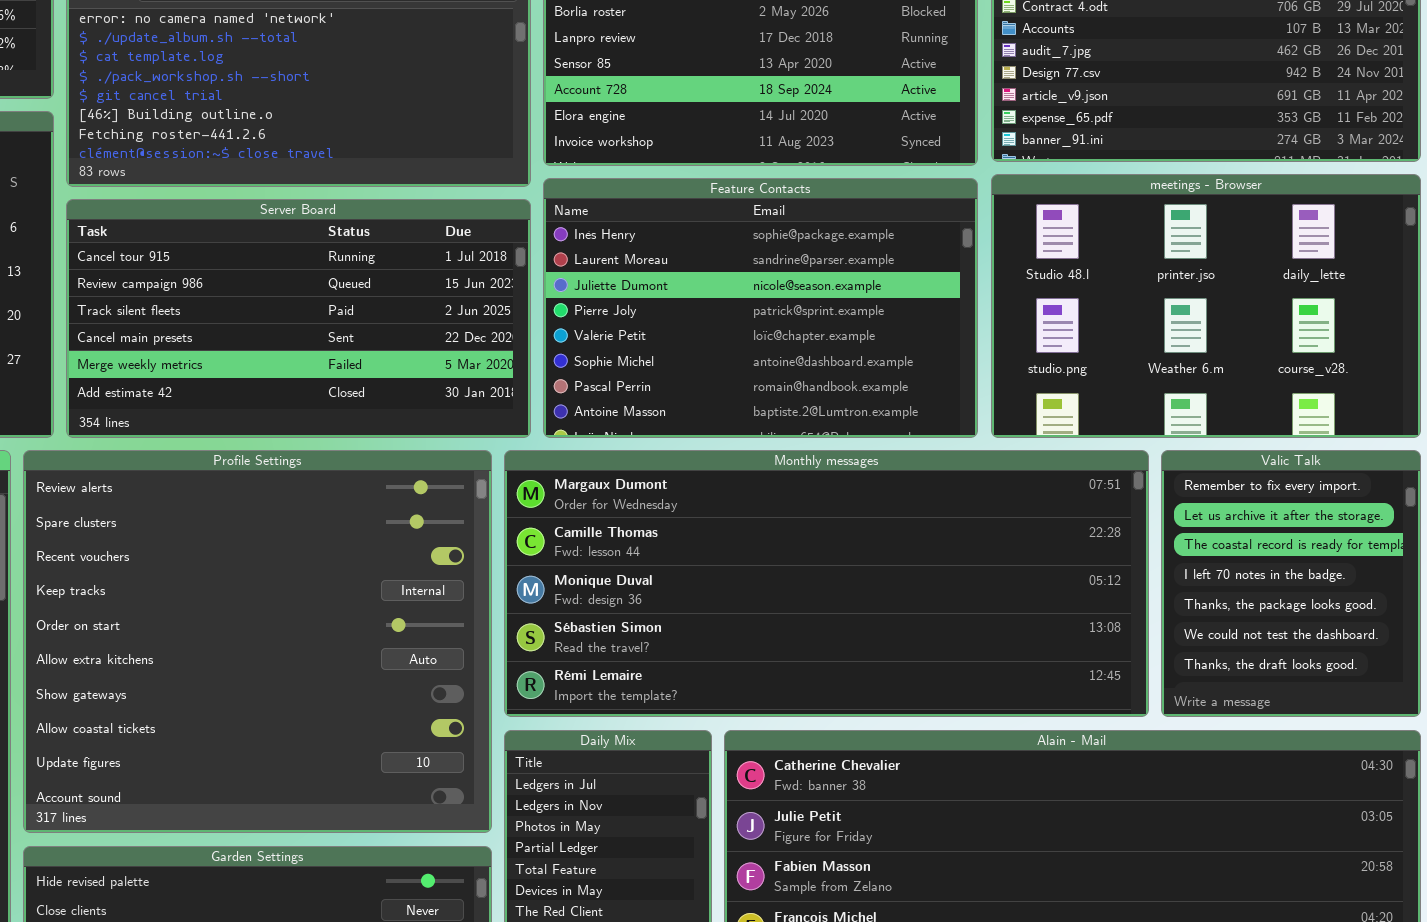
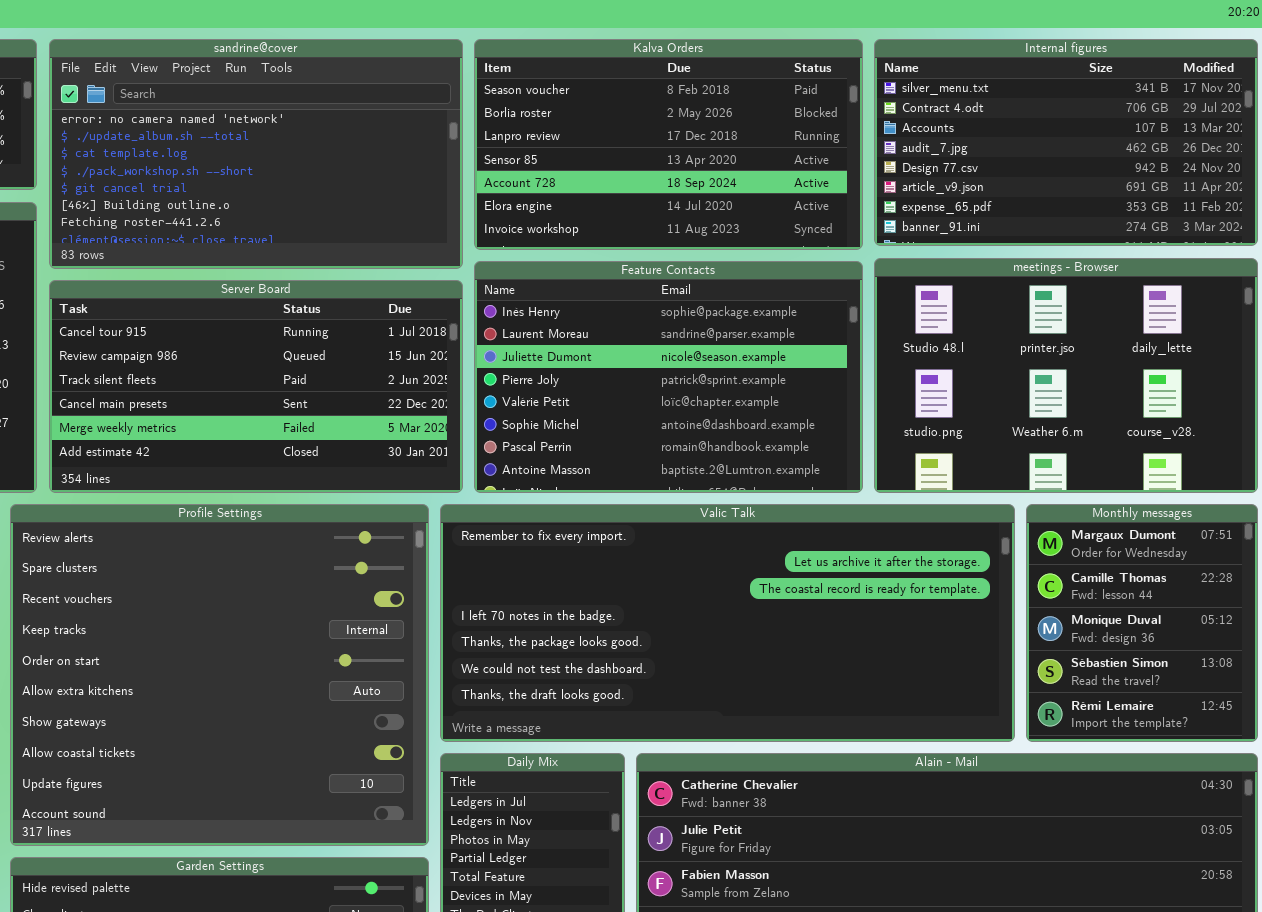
Monthly messages: [504,450,1149,717] -> [1026,504,1258,742], moved, resized
Valic Talk: [1161,450,1421,717] -> [440,504,1015,742], moved, resized

